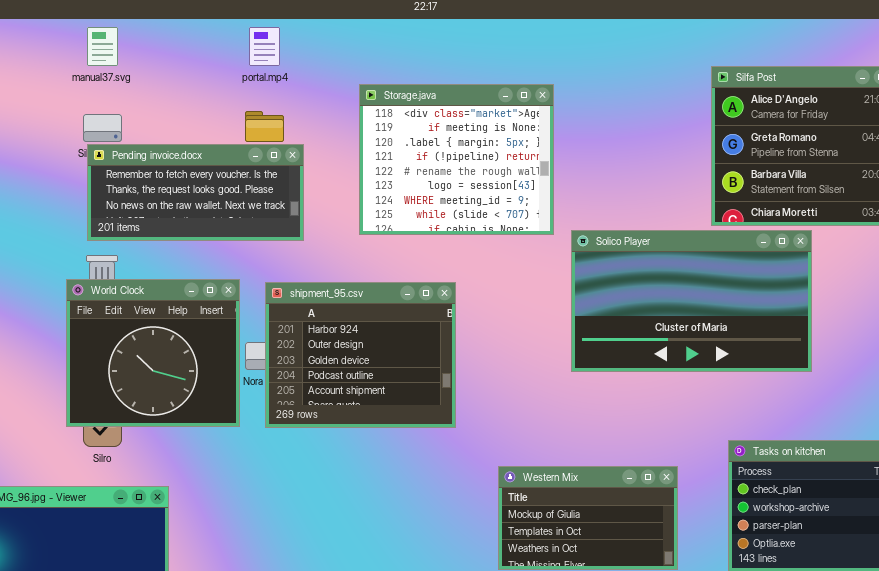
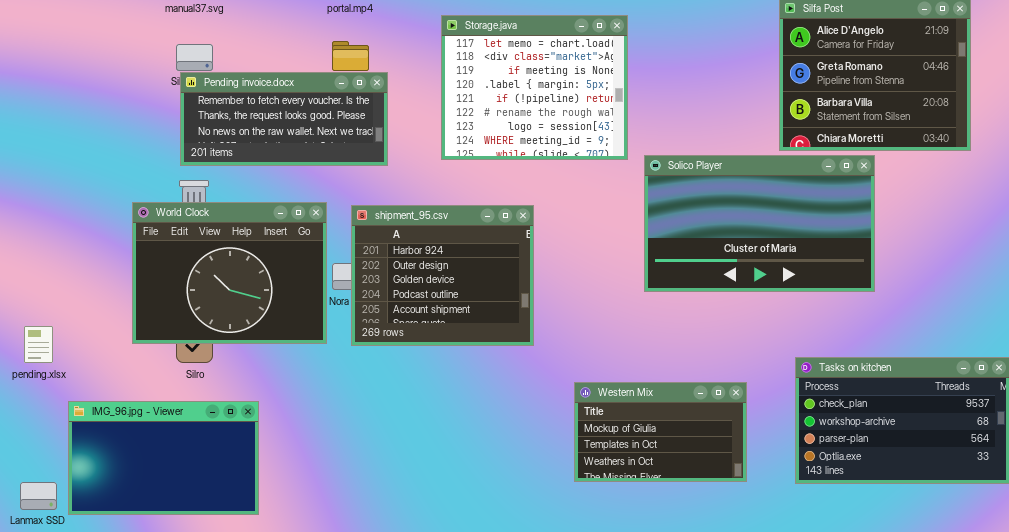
Storage.java: [359,84,554,235] -> [441,15,628,160], scrolled up 1 row
World Clock: [66,279,240,427] -> [132,202,327,344], resized

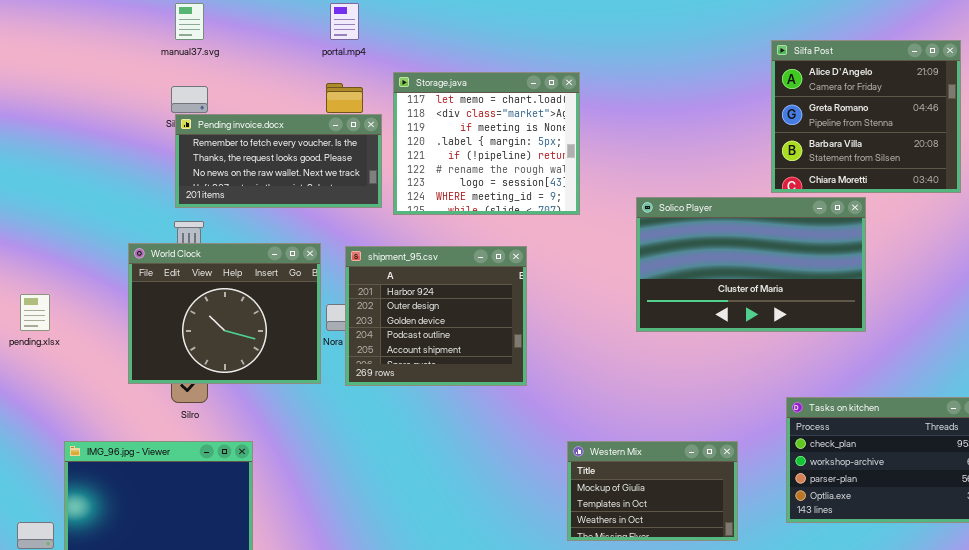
Storage.java: [441,15,628,160] -> [393,72,580,215], moved
pending.xlsx: [24,326,53,363] -> [20,294,50,331], moved
Western Mix: [574,382,747,482] -> [567,441,738,541], moved

